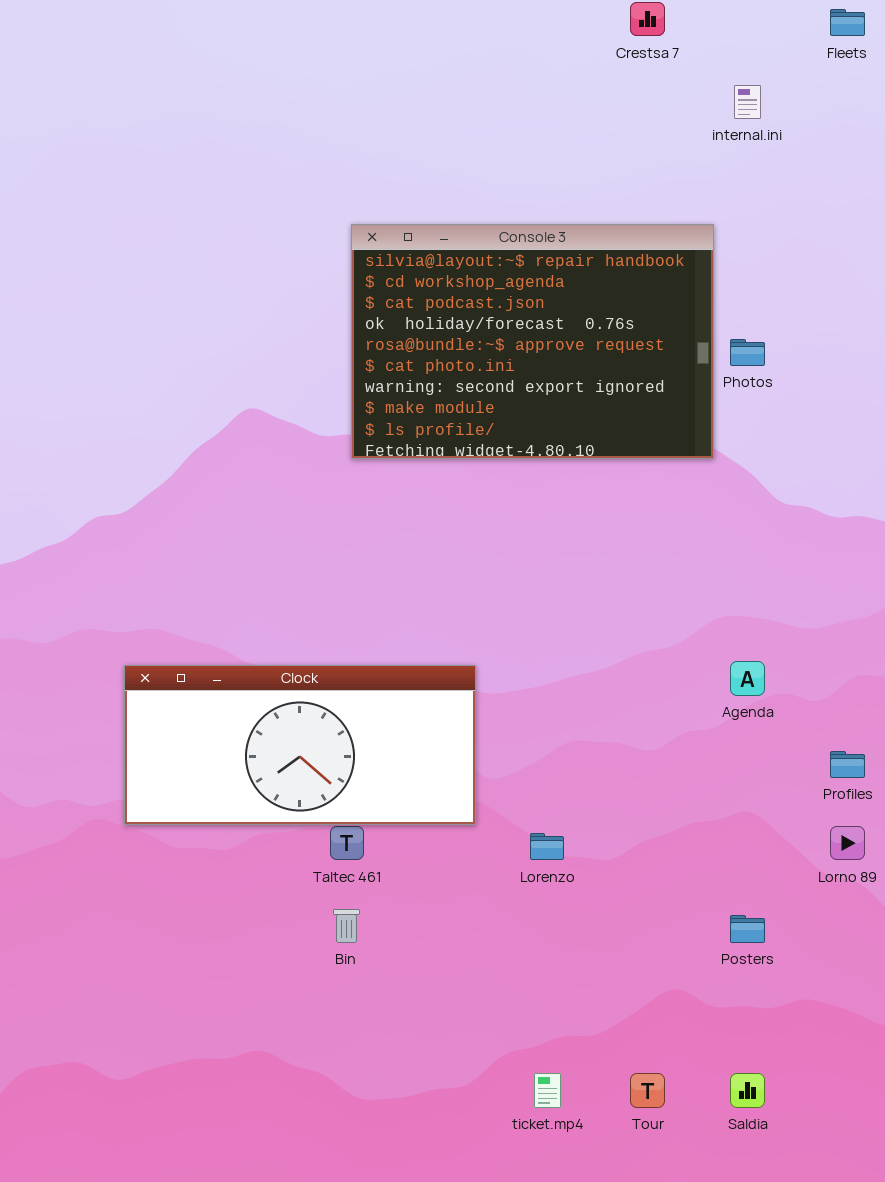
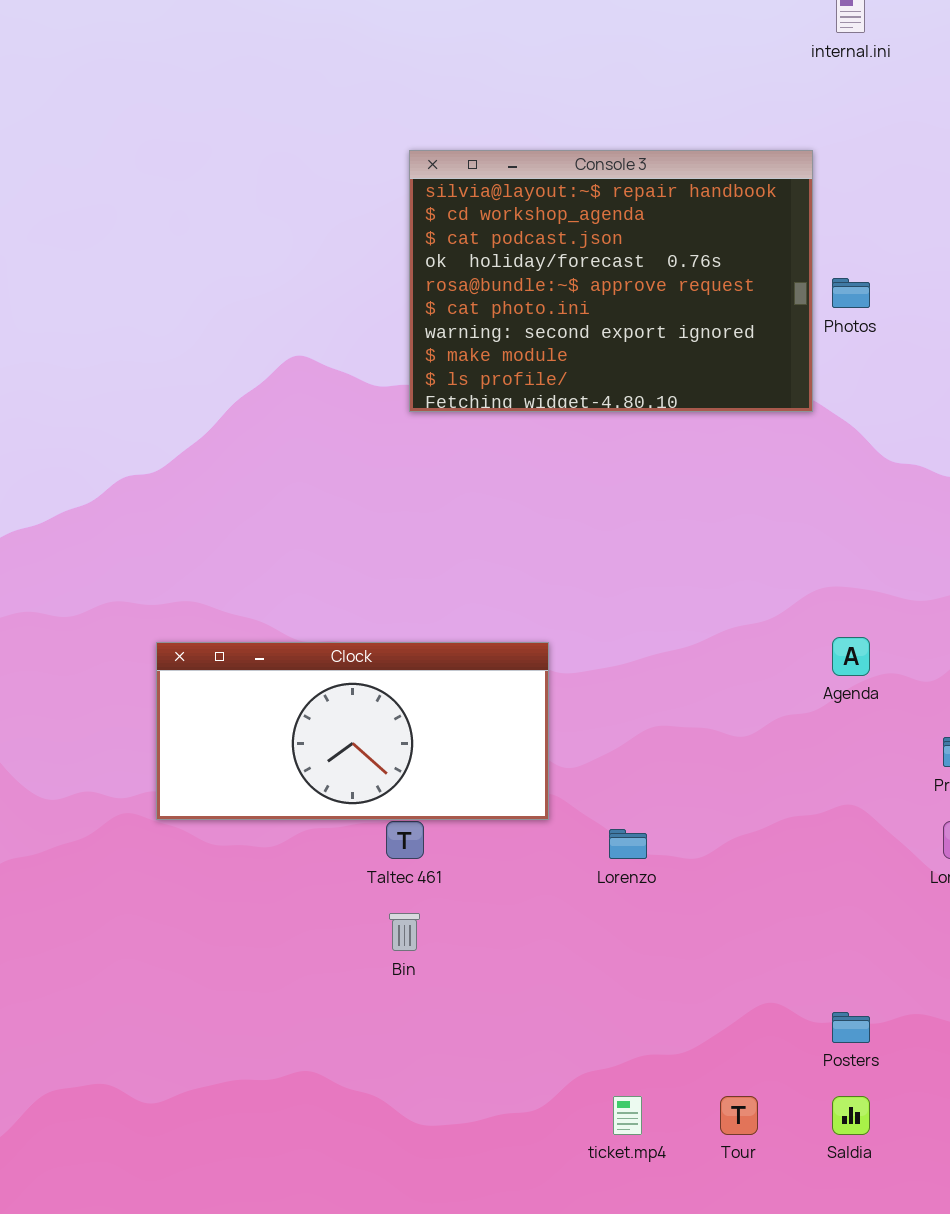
Posters: [730,915,765,943] -> [832,1012,870,1043], moved

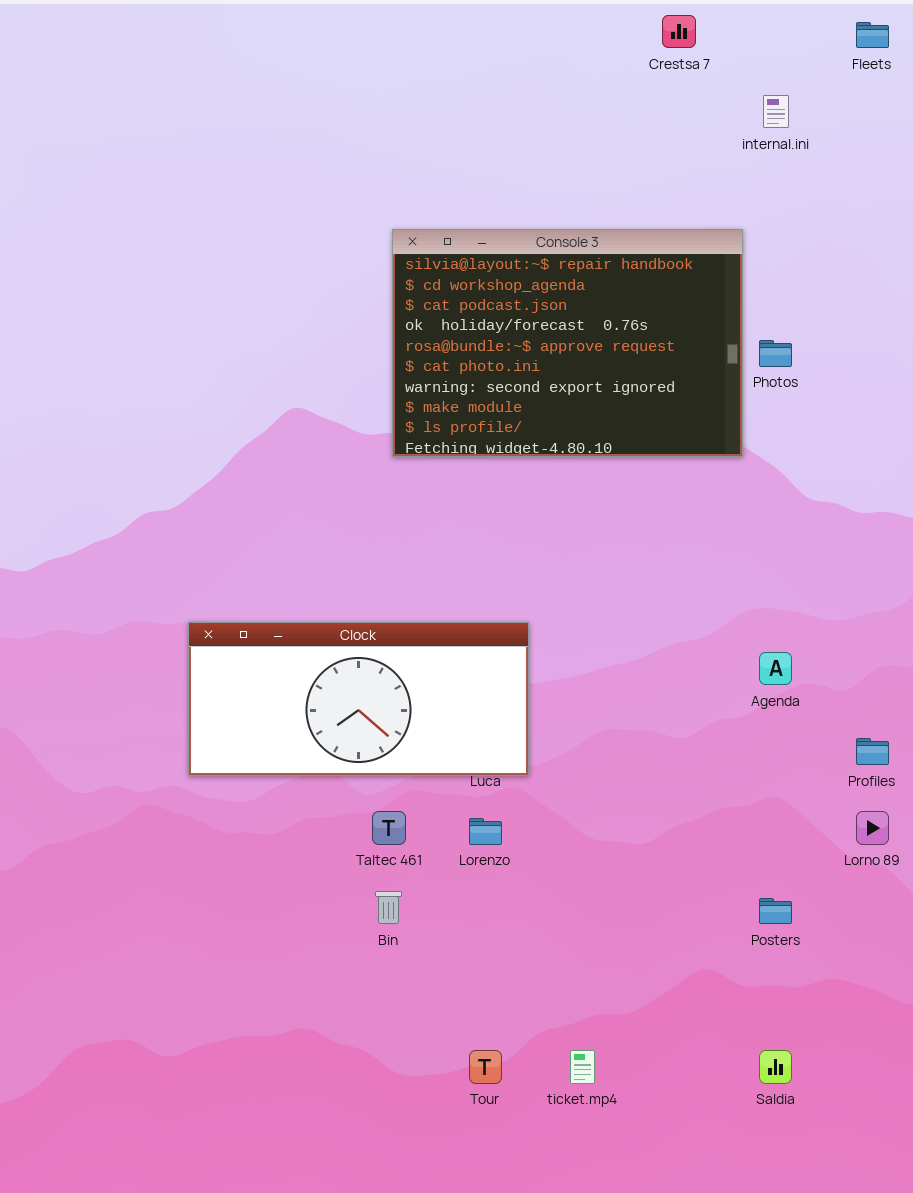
Clock: [156,642,549,820] -> [188,622,529,776], moved
Lorenzo: [609,829,647,859] -> [469,818,502,845], moved
Posters: [832,1012,870,1043] -> [759,898,792,924], moved
Tour: [720,1096,758,1135] -> [469,1050,502,1084], moved

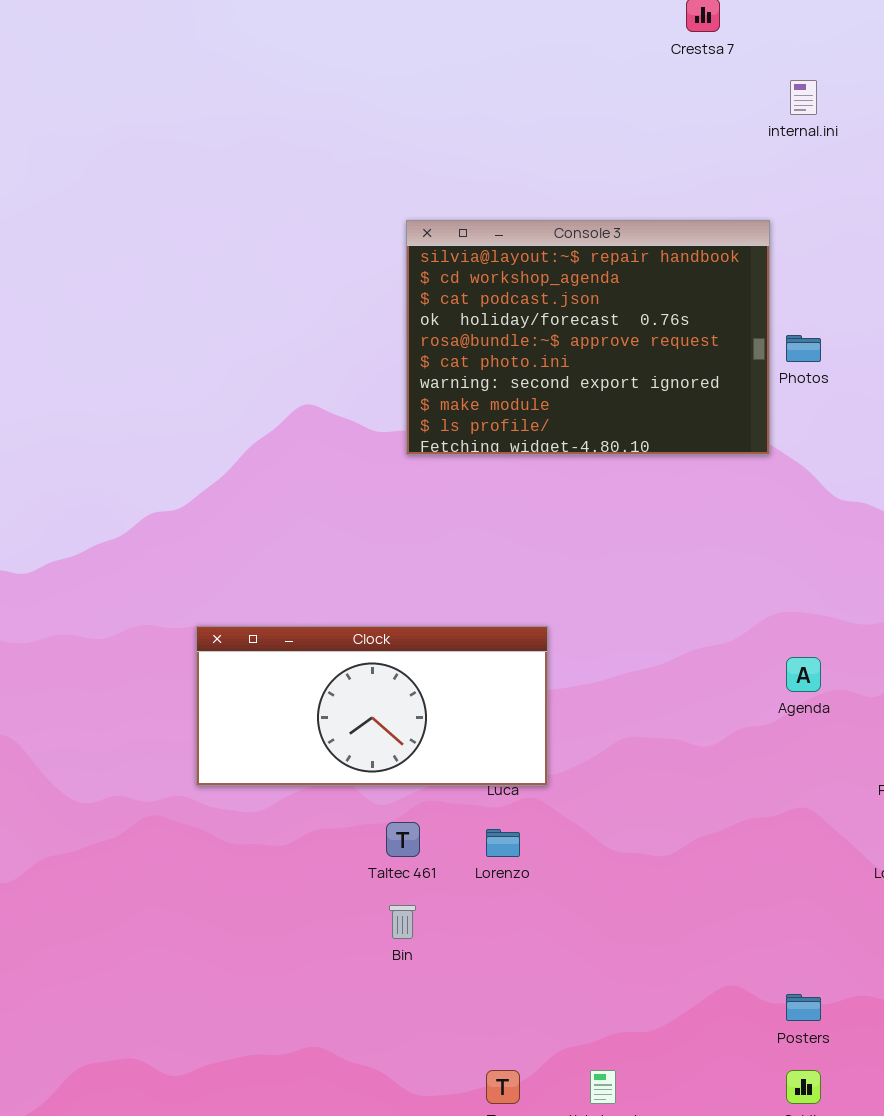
Posters: [759,898,792,924] -> [786,994,821,1021], moved

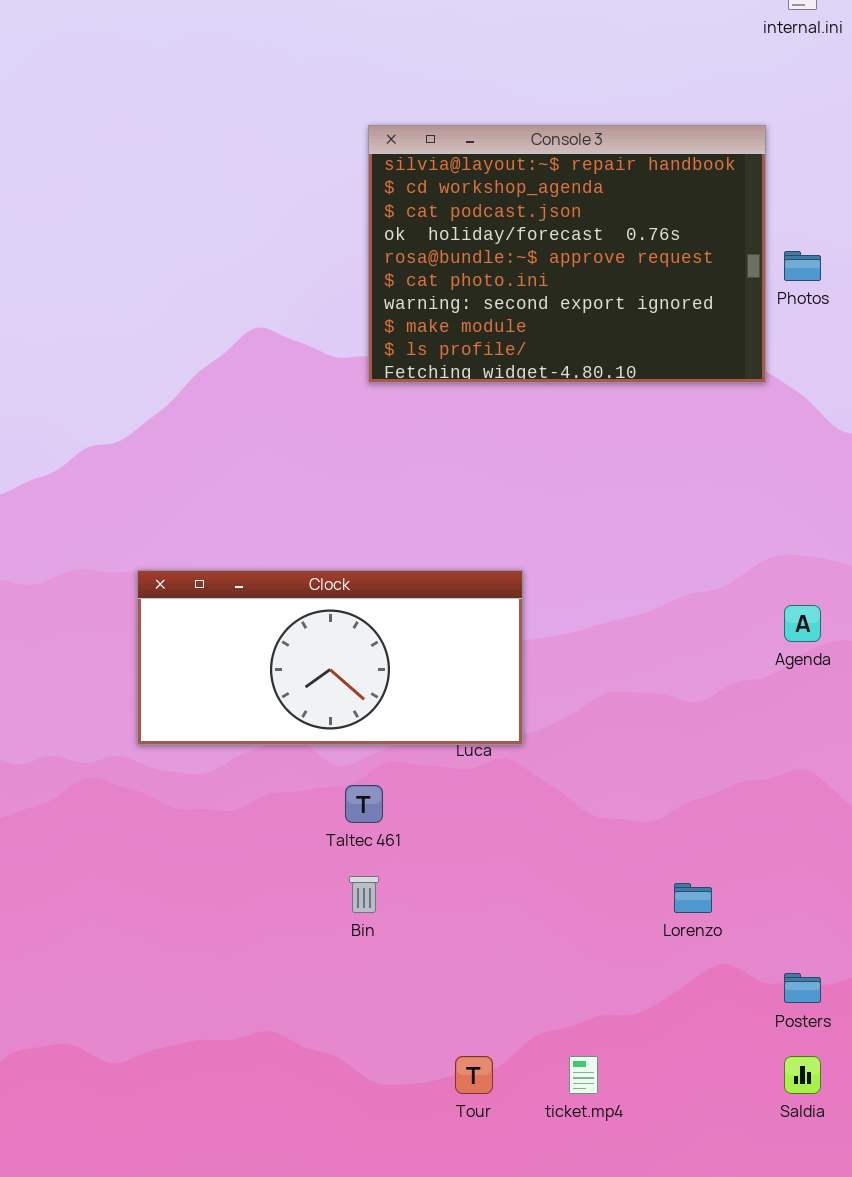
Lorenzo: [486,829,520,857] -> [674,883,712,913], moved

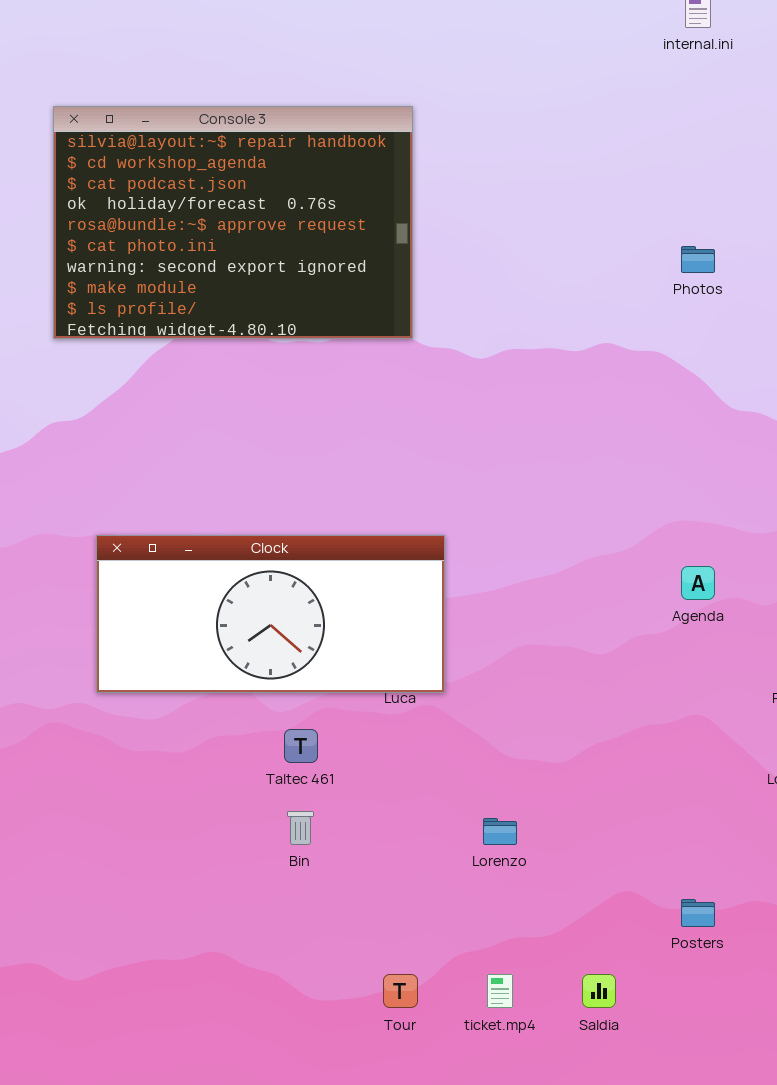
Console 3: [368,125,766,383] -> [53,106,413,339], moved
Lorenzo: [674,883,712,913] -> [483,818,517,845], moved
Saldia: [784,1056,821,1094] -> [582,974,616,1008], moved

